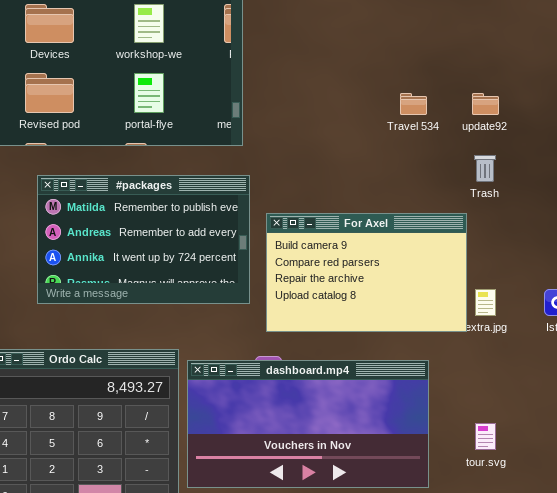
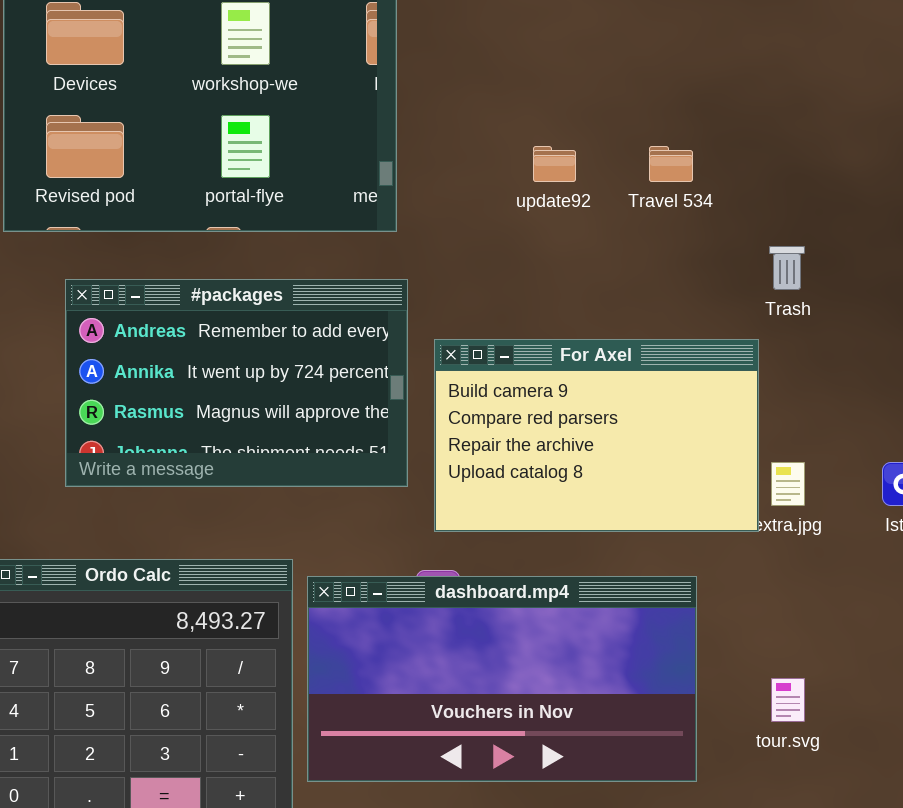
update92: [472,93,499,115] -> [533,146,576,182], moved
#packages: [37,175,250,304] -> [65,279,408,487], scrolled down 1 row

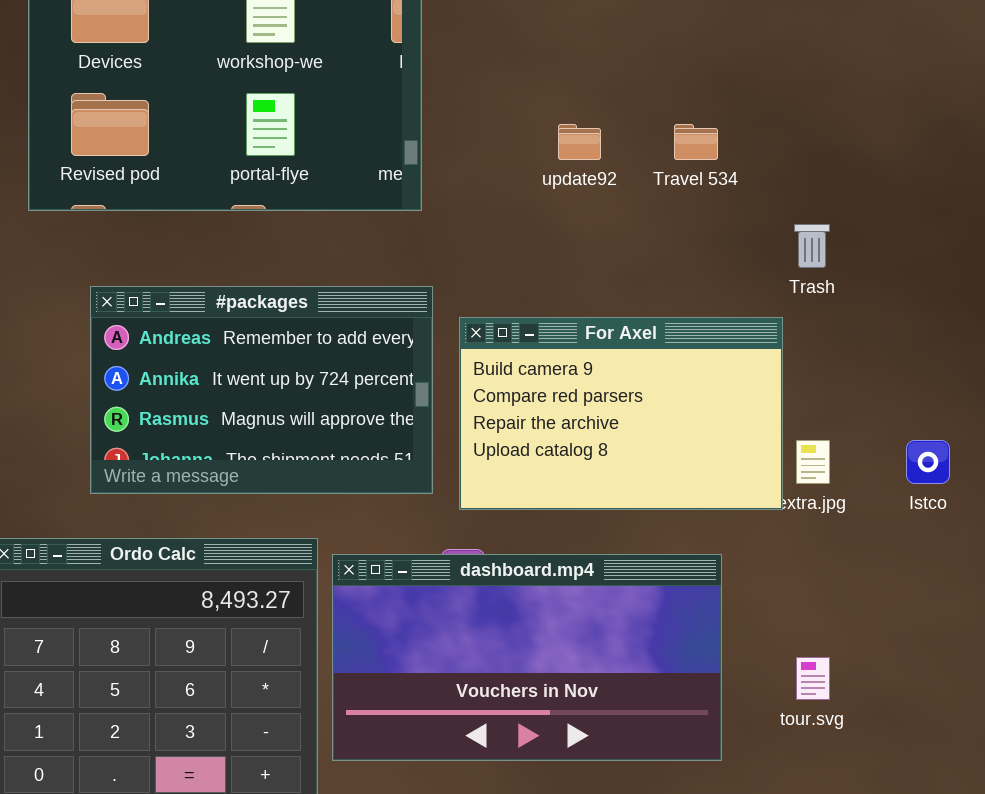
#packages: [65,279,408,487] -> [90,286,433,494], moved

